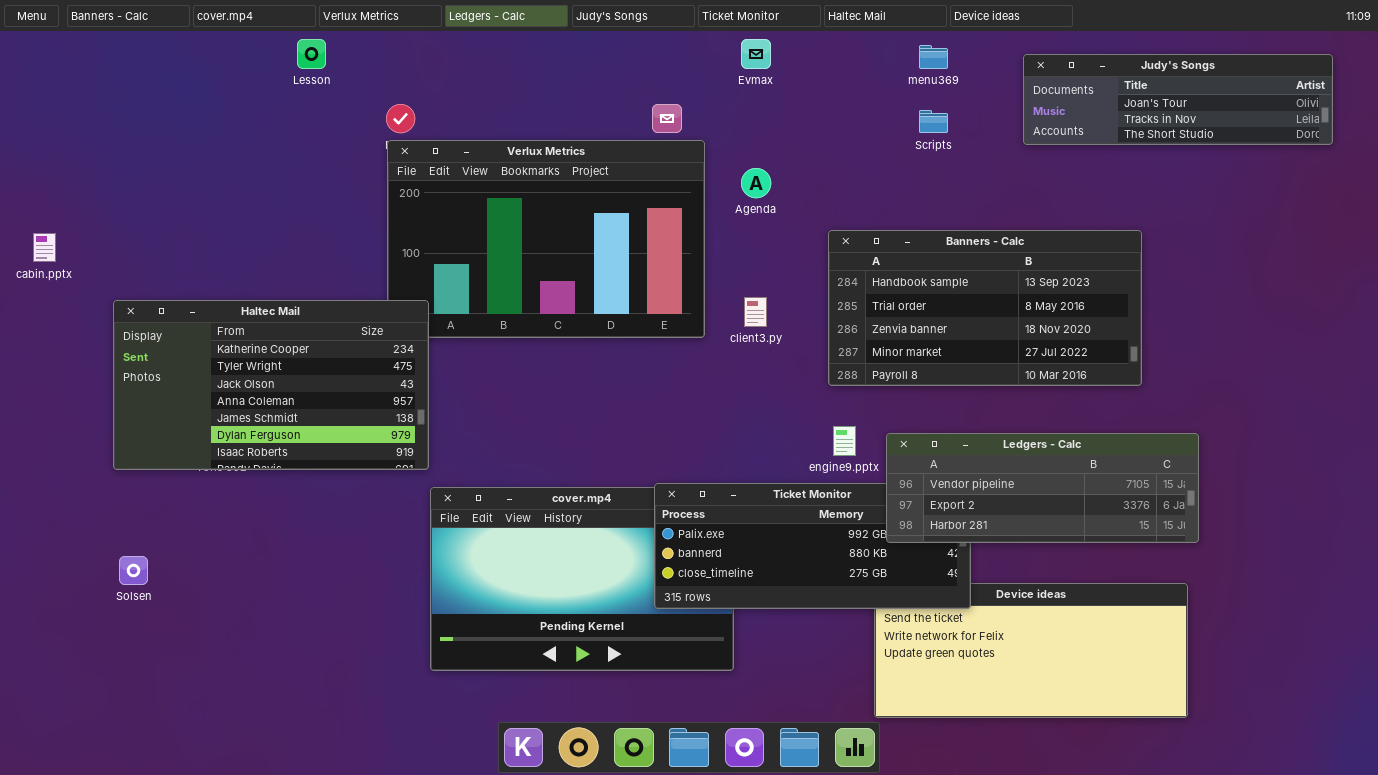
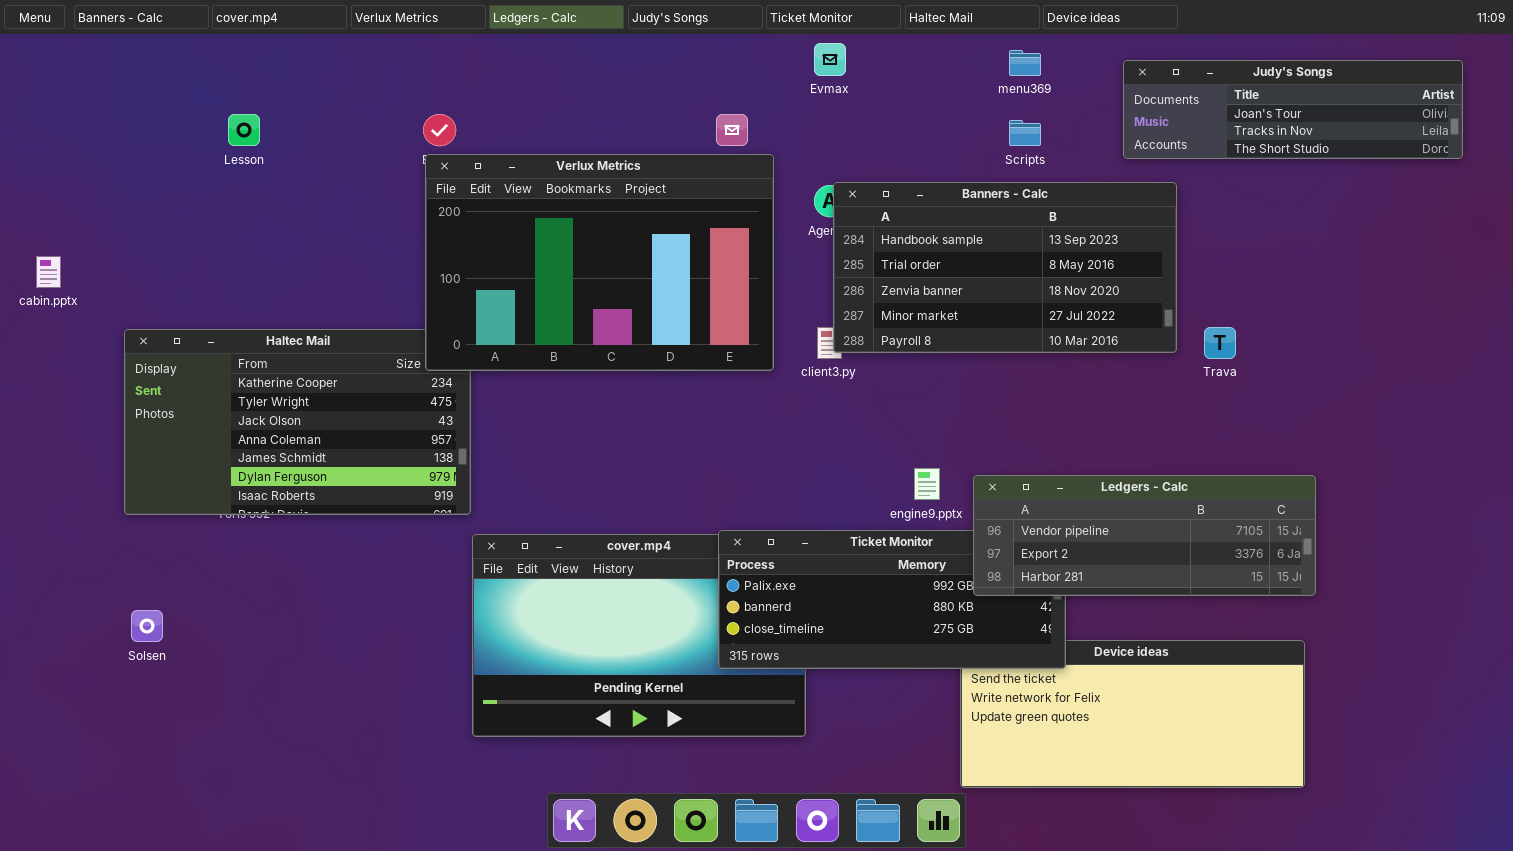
Lesson: [297,39,326,69] -> [228,114,260,146], moved
Verlux Metrics: [387,140,705,338] -> [425,154,774,371], raised
Banners - Calc: [828,230,1142,386] -> [833,182,1177,353], moved

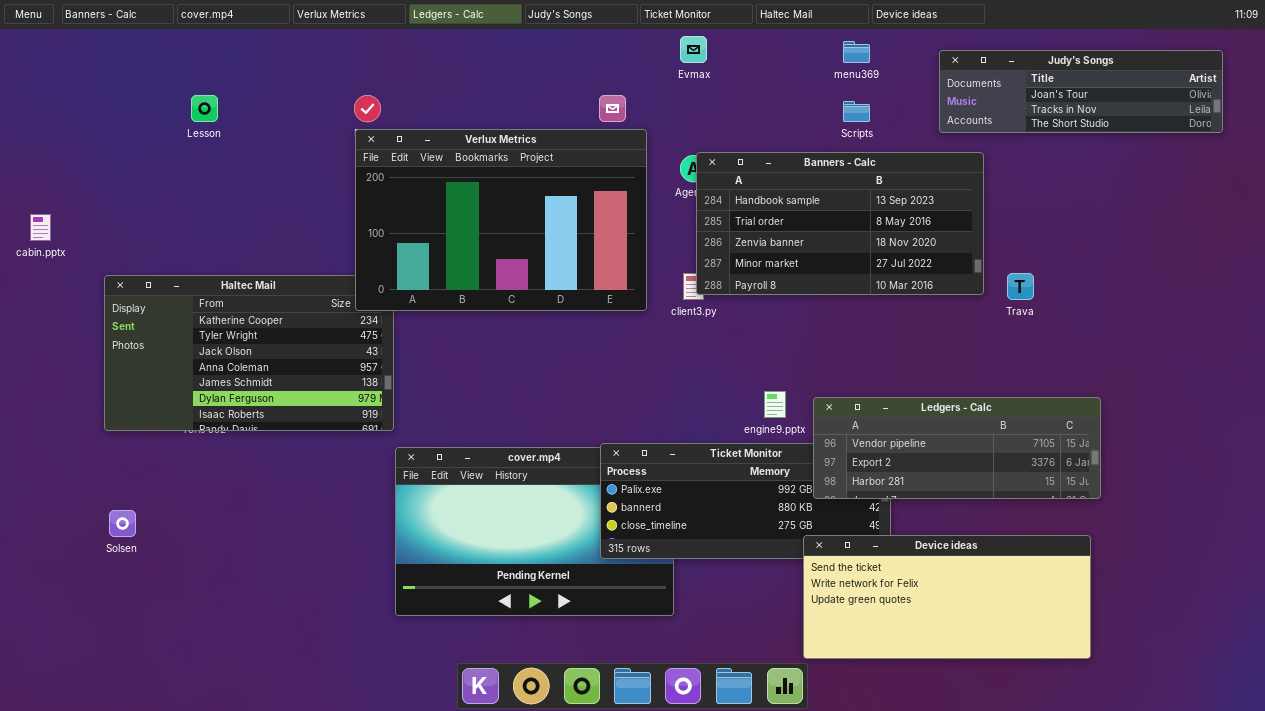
Device ideas: [960,640,1305,788] -> [803,535,1091,659], raised

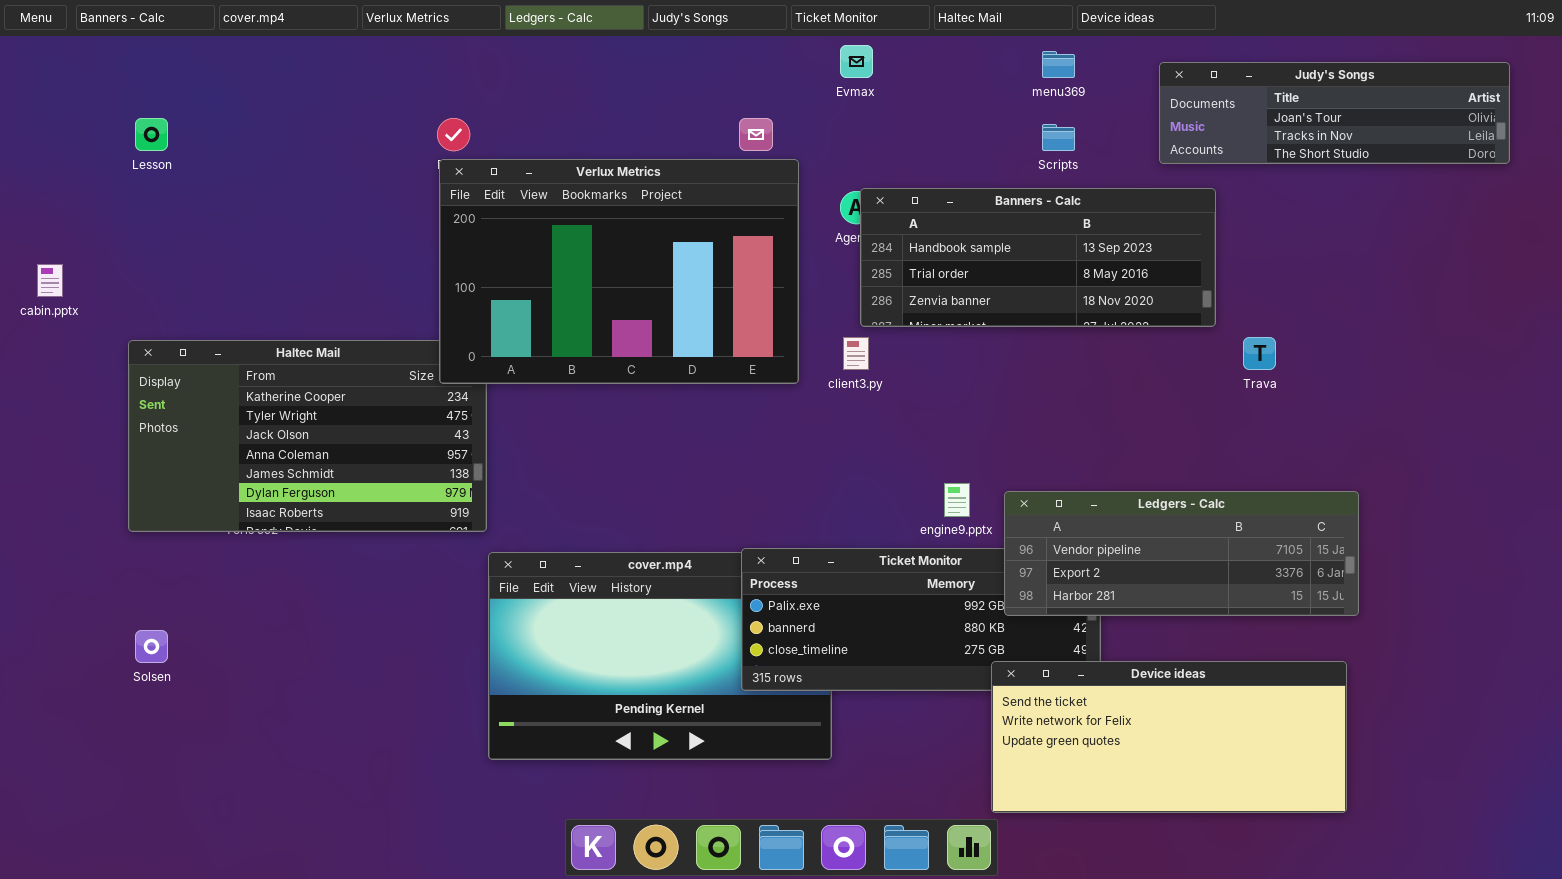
Lesson: [191,95,218,122] -> [135,118,168,151], moved
Banners - Calc: [696,152,984,295] -> [860,188,1216,327], resized

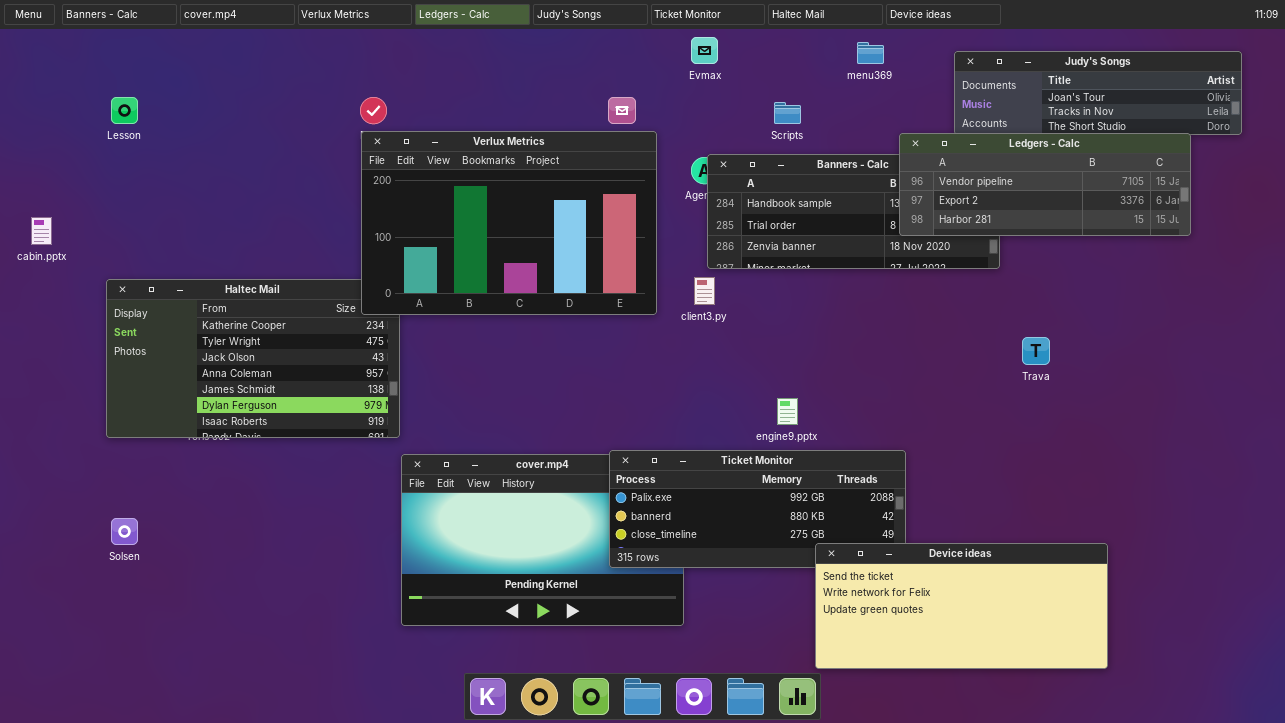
Scripts: [1042,124,1075,151] -> [774,102,801,124], moved
Trava: [1243,337,1276,370] -> [1022,337,1050,365], moved
Ledgers - Calc: [1004,491,1359,616] -> [899,133,1191,236], moved

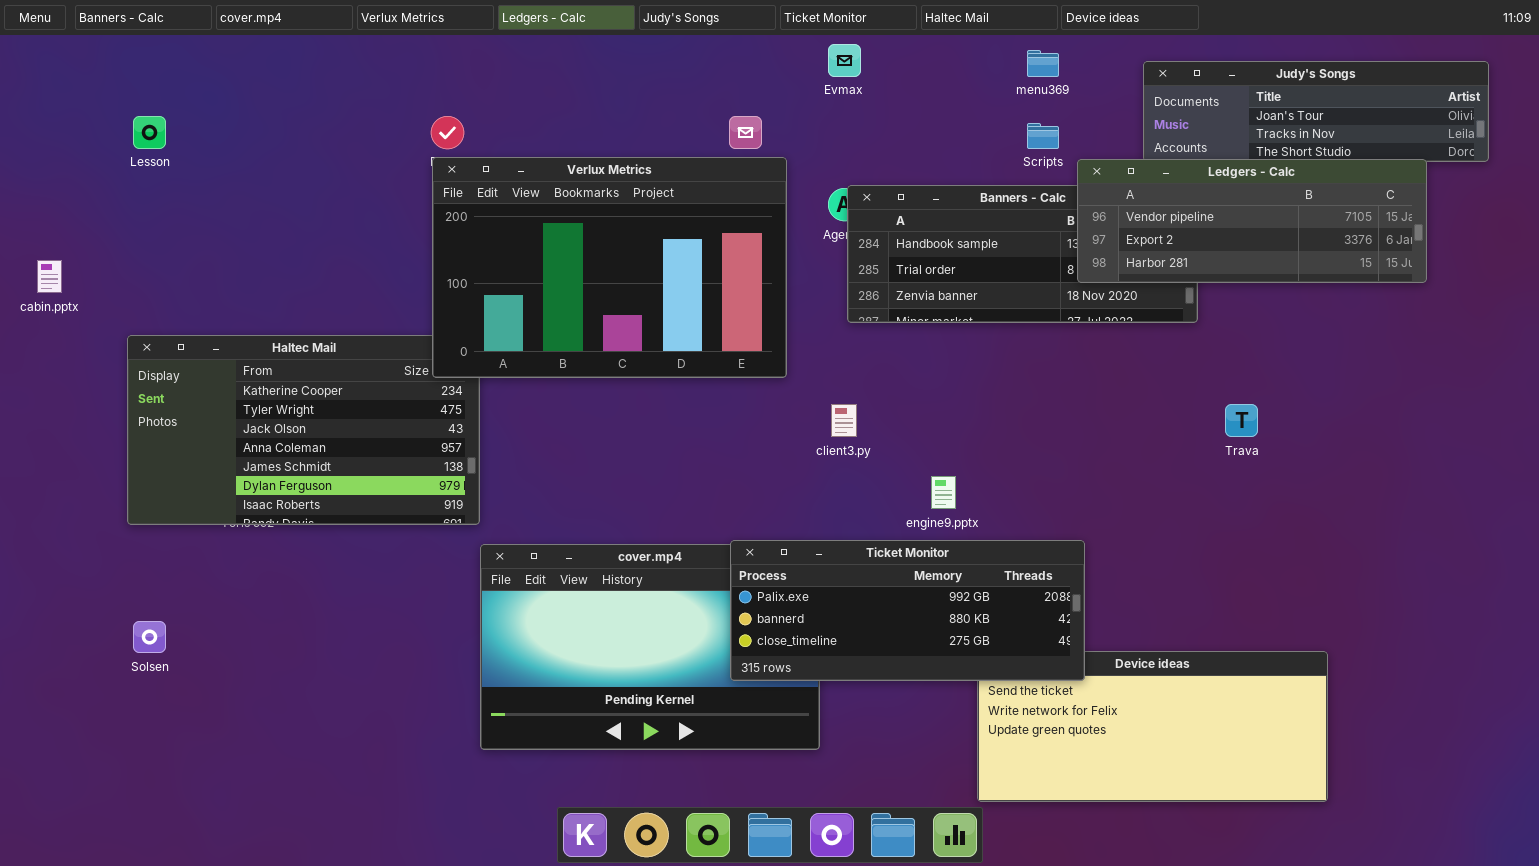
Scripts: [774,102,801,124] -> [1027,123,1059,149], moved
client3.py: [694,277,715,305] -> [831,404,857,437], moved
Ticket Monitor: [609,450,906,568] -> [730,540,1085,681], raised

